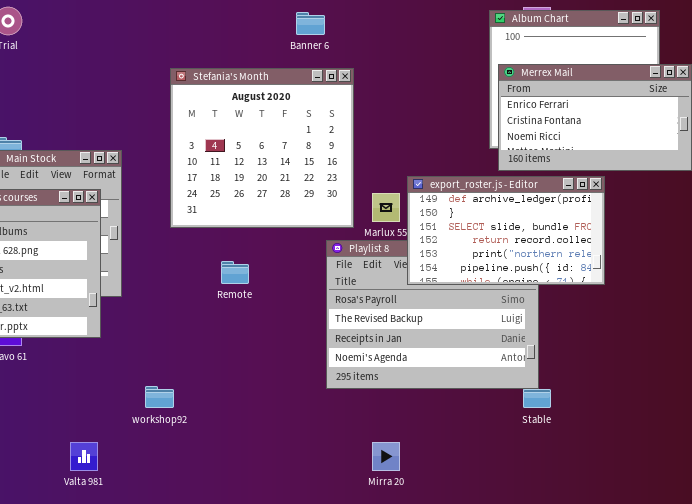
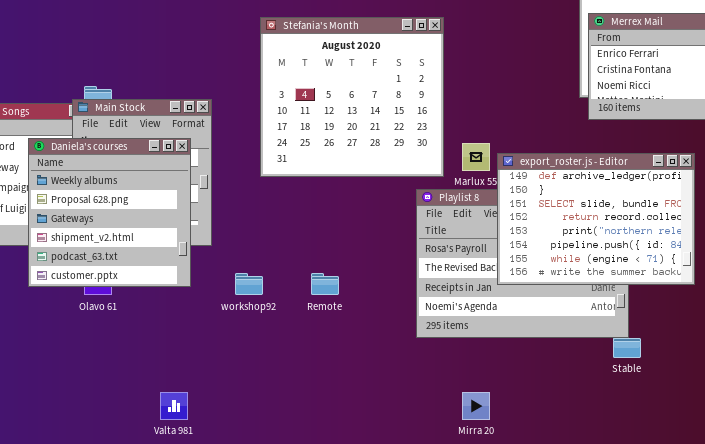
export_roster.js - Editor: [407,176,605,285] -> [497,153,695,285], moved, resized
Remote: [221,261,249,284] -> [311,273,339,295], moved
workshop92: [145,386,174,408] -> [235,273,263,295], moved

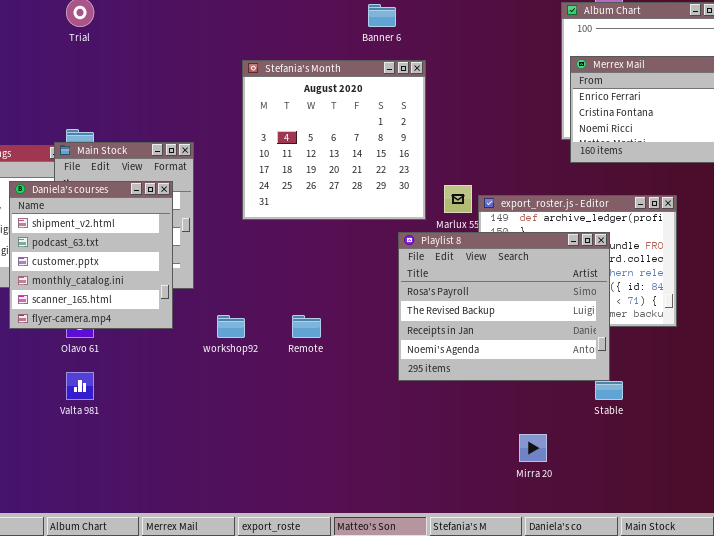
Daniela's courses: [28,138,191,287] -> [9,181,173,329], scrolled down 3 rows
Playlist 8: [416,189,629,338] -> [398,232,610,381], raised
Valta 981: [160,392,188,420] -> [66,372,94,400], moved
Mirra 20: [462,392,490,420] -> [519,434,547,462], moved

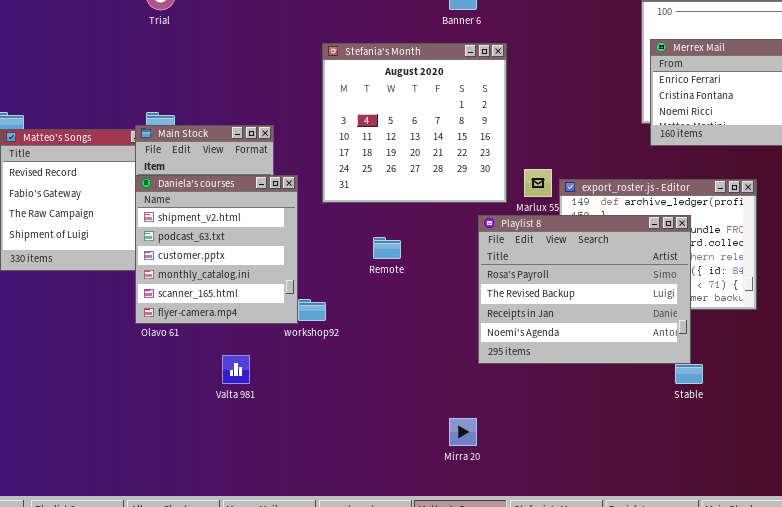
Daniela's courses: [9,181,173,329] -> [135,175,298,324], moved
Remote: [292,315,321,338] -> [373,237,401,259], moved
Valta 981: [66,372,94,400] -> [222,355,250,384], moved
Mirra 20: [519,434,547,462] -> [449,418,477,446], moved

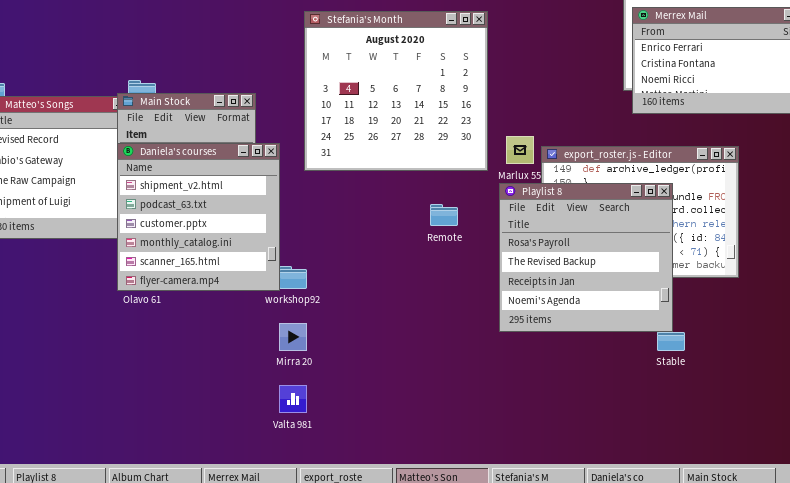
Playlist 8: [478,215,691,364] -> [499,183,673,332], resized
Remote: [373,237,401,259] -> [430,204,458,226], moved
Valta 981: [222,355,250,384] -> [279,385,307,413], moved
Mirra 20: [449,418,477,446] -> [279,323,307,351], moved

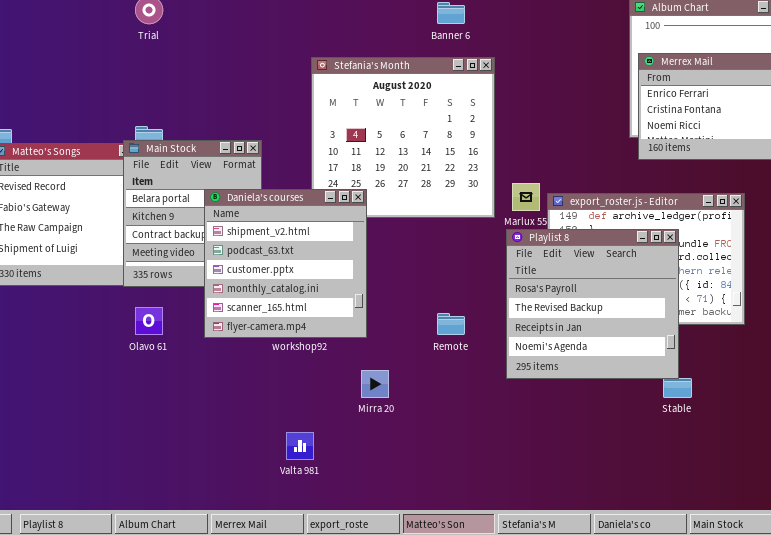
Daniela's courses: [117,143,280,291] -> [204,189,367,338], moved
Remote: [430,204,458,226] -> [437,313,465,335], moved
Mirra 20: [279,323,307,351] -> [361,370,389,398], moved

